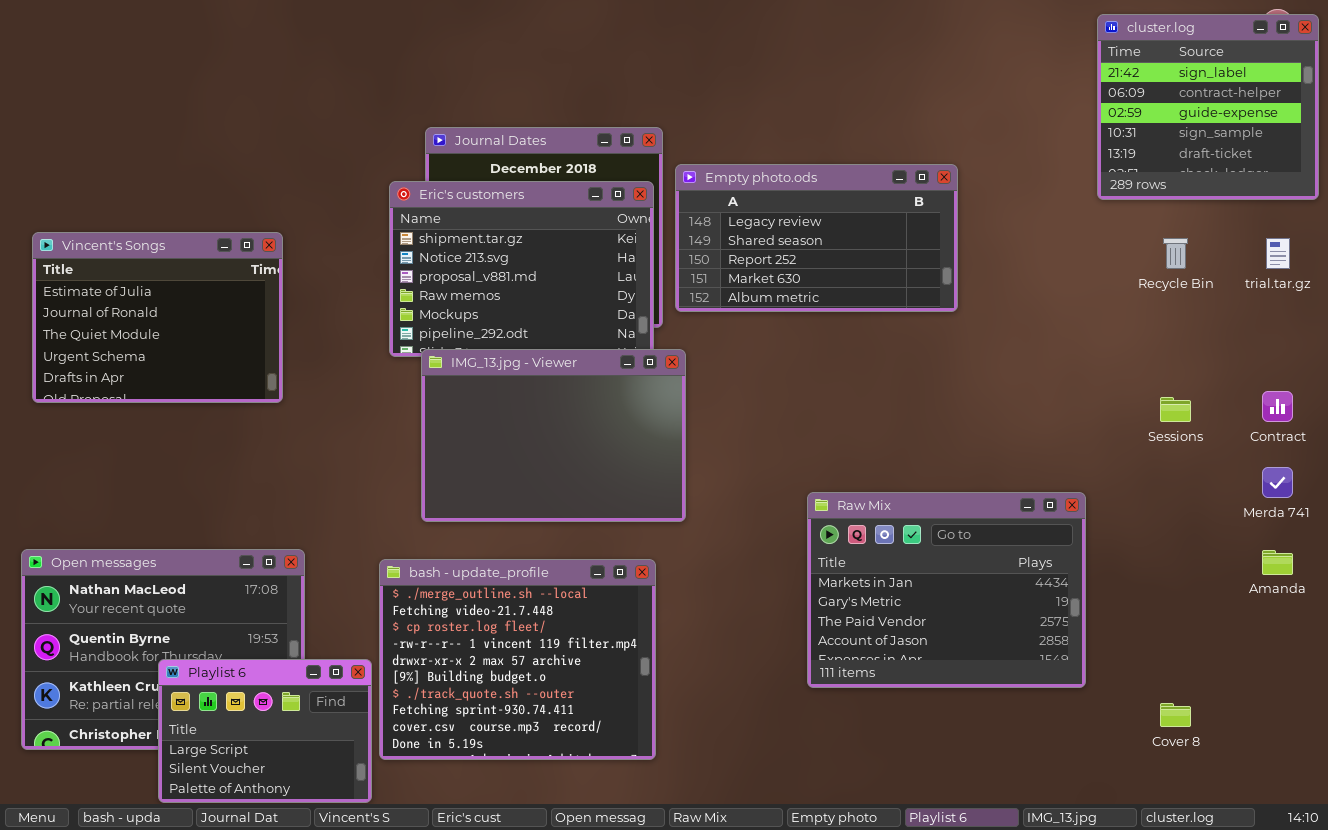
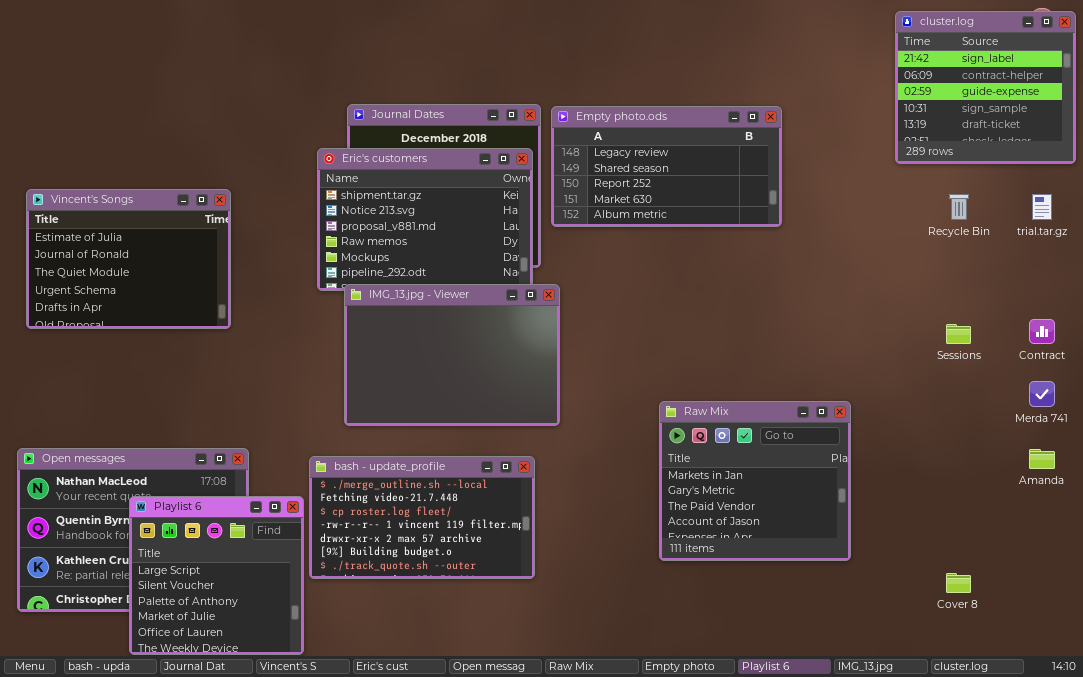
Empty photo.ods: [675,164,958,312] -> [551,106,782,227], moved
Raw Mix: [807,492,1086,688] -> [659,401,851,561], resized
bash - update_profile: [379,559,656,760] -> [309,456,535,579], resized
Playlist 6: [158,659,372,803] -> [129,496,304,655], resized

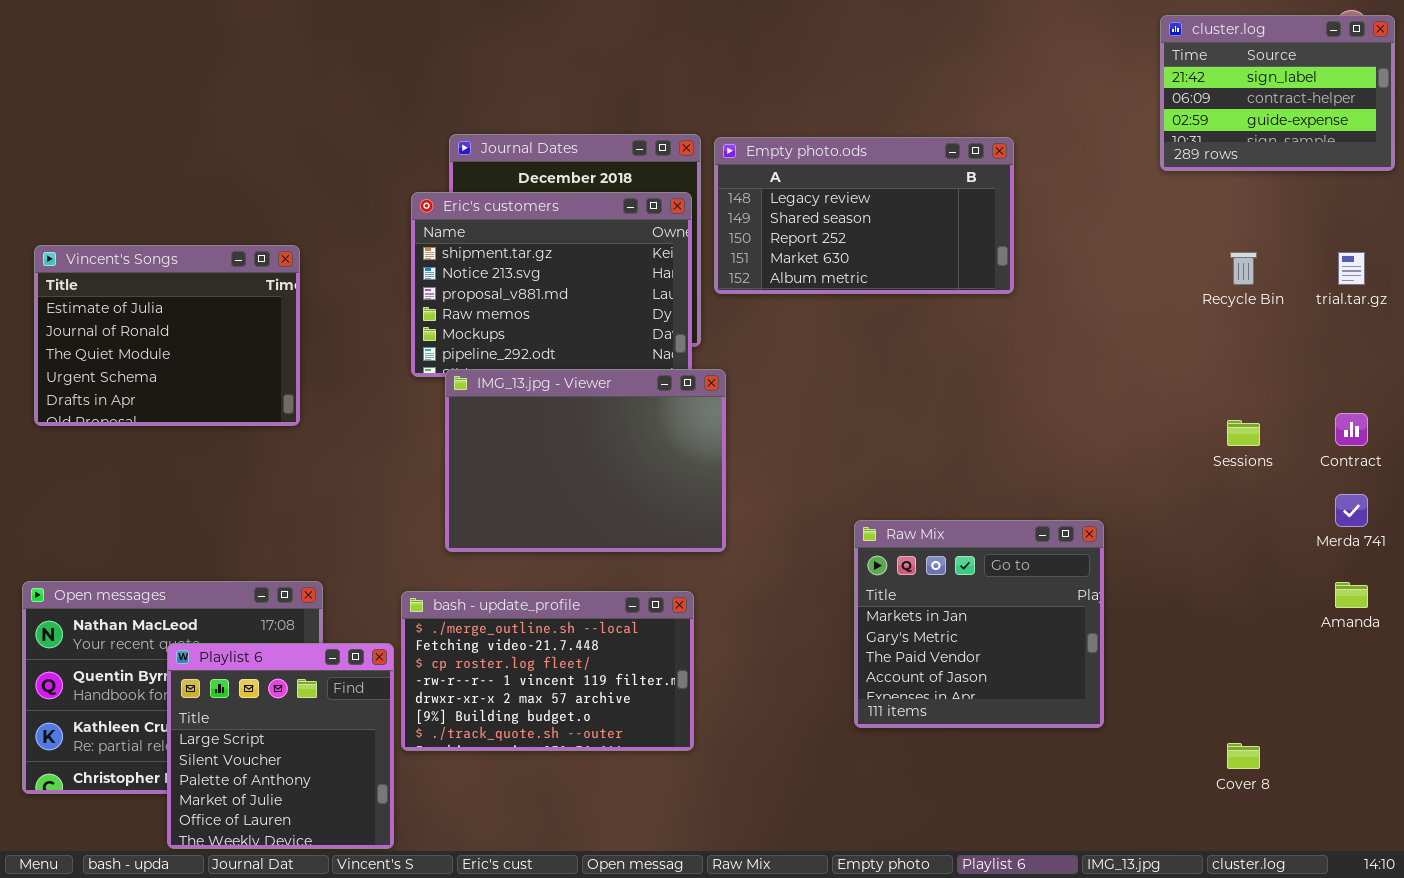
cluster.log: [895,11,1076,164] -> [1160,15,1395,171], resized

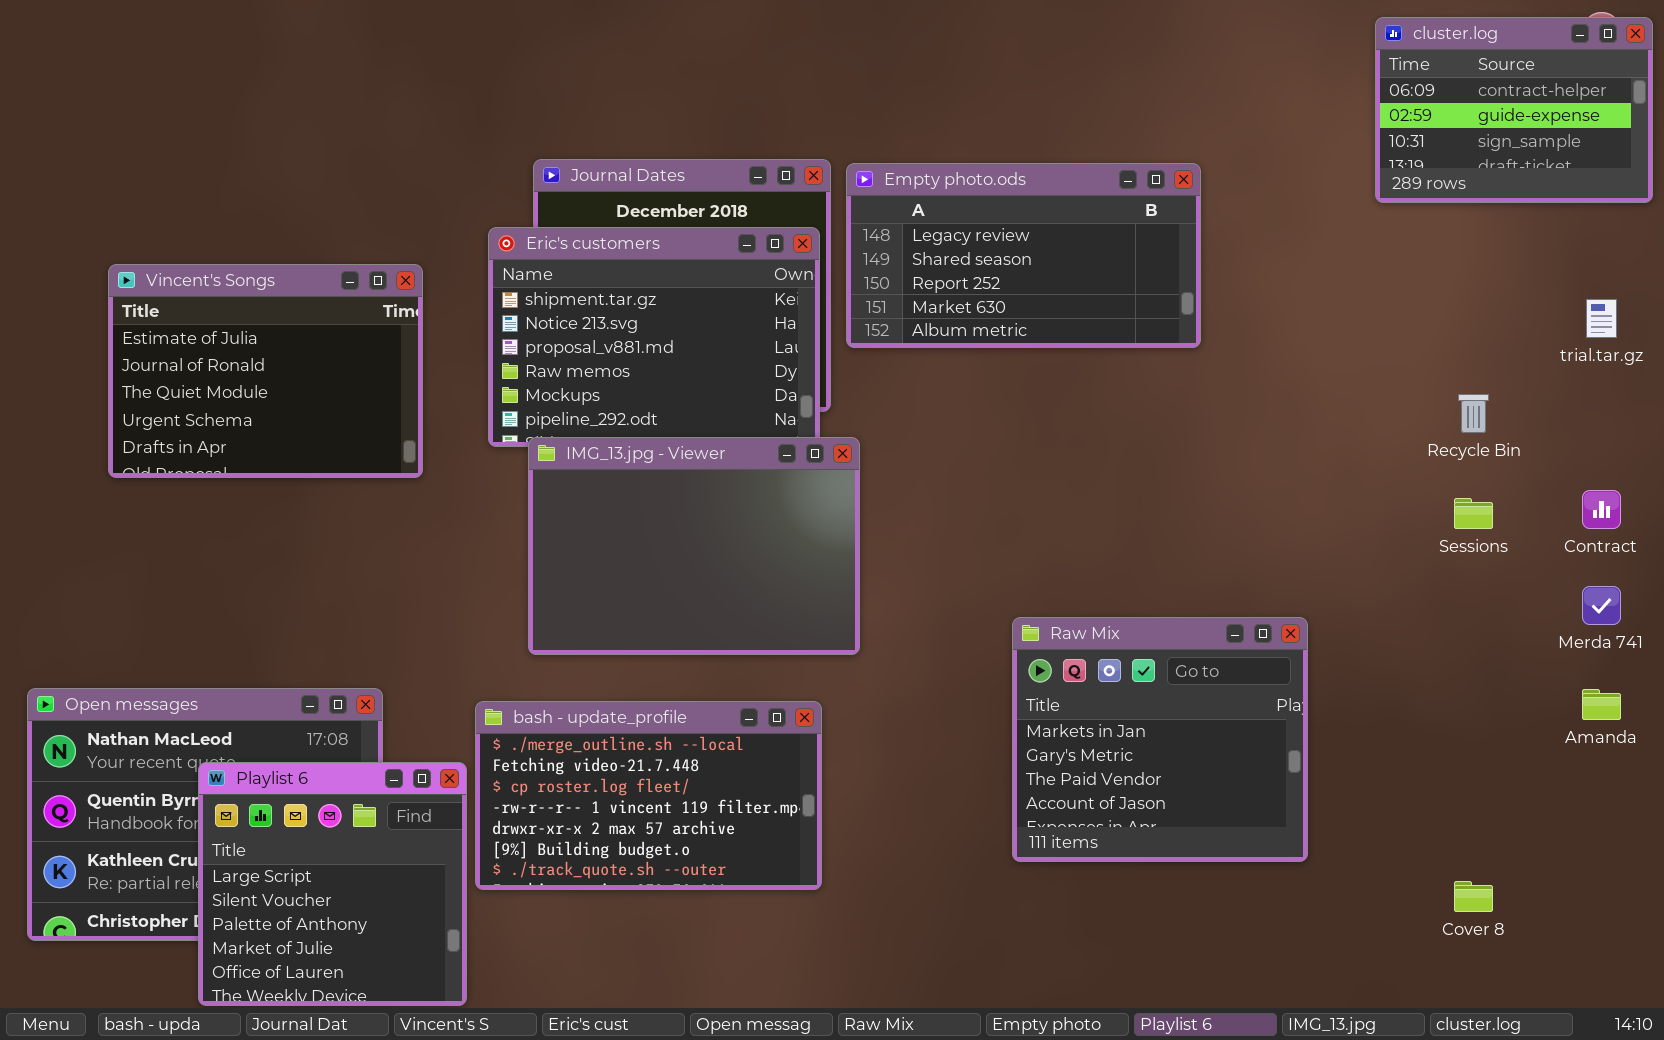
cluster.log: [1160,15,1395,171] -> [1375,17,1653,203], scrolled down 1 row
Vincent's Songs: [34,245,300,426] -> [108,264,423,478], moved
Recycle Bin: [1230,252,1257,285] -> [1458,394,1489,433], moved

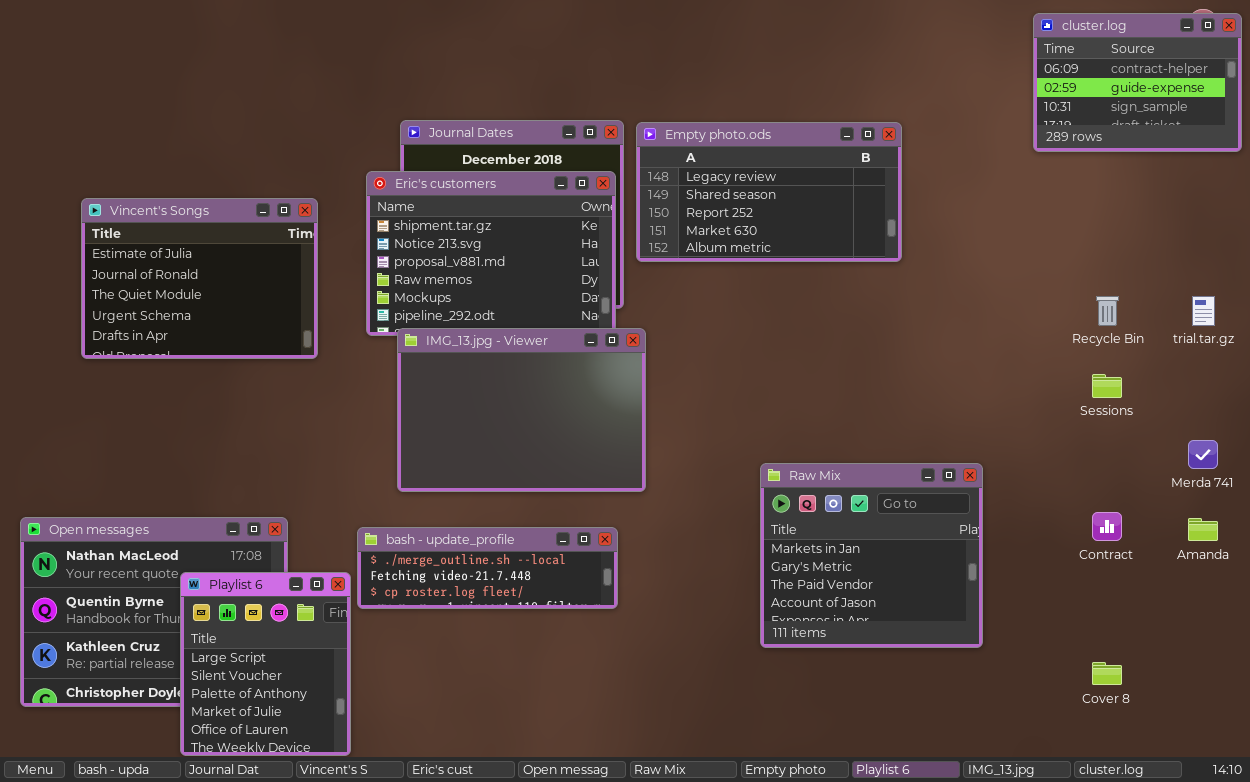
trial.tar.gz: [1586,299,1617,338] -> [1192,296,1215,326], moved
Contract: [1582,490,1621,529] -> [1092,512,1122,541], moved
bash - update_profile: [475,701,822,890] -> [357,527,618,609], resized
Playlist 6: [198,762,467,1006] -> [180,572,351,756], resized

